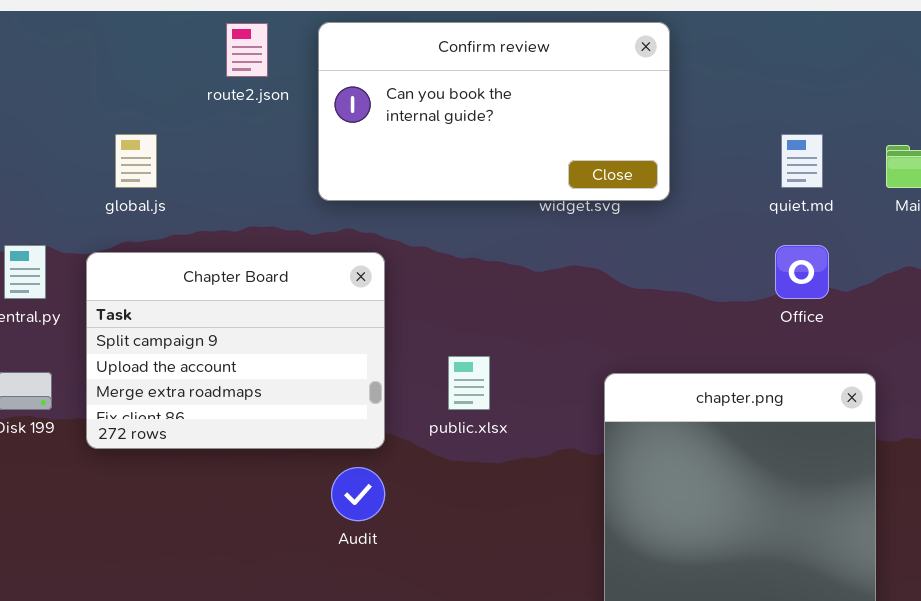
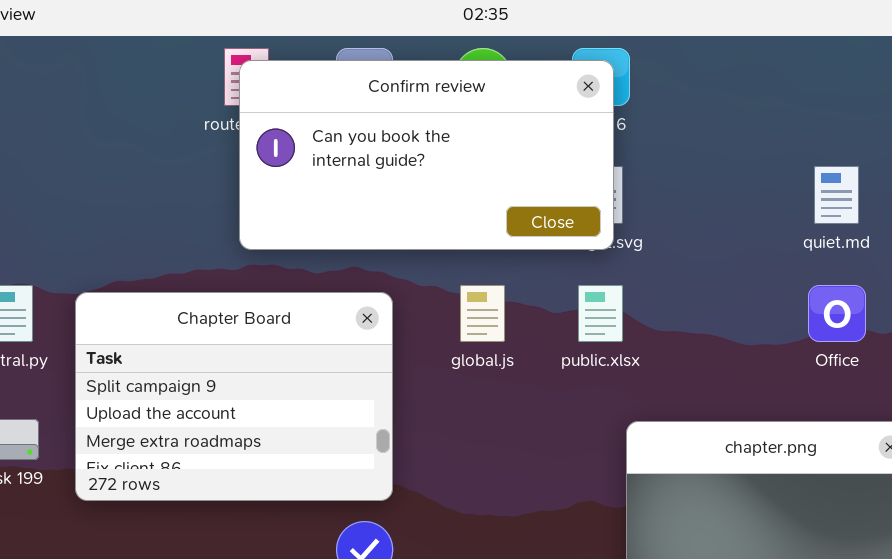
Confirm review: [318,22,670,201] -> [239,60,614,250], moved
global.js: [115,134,157,188] -> [460,285,505,342], moved
public.xlsx: [448,356,490,410] -> [578,285,623,342], moved

